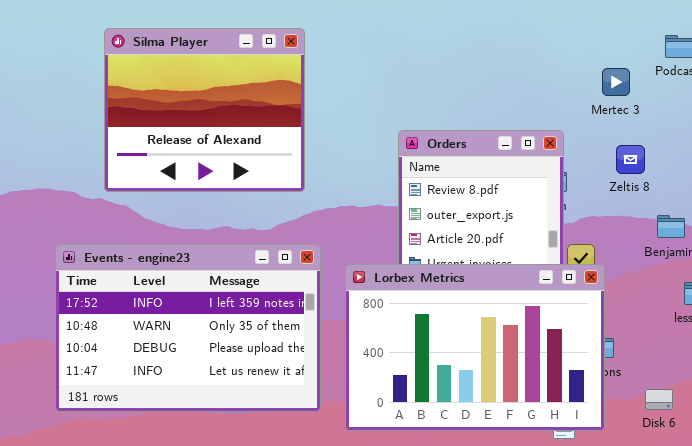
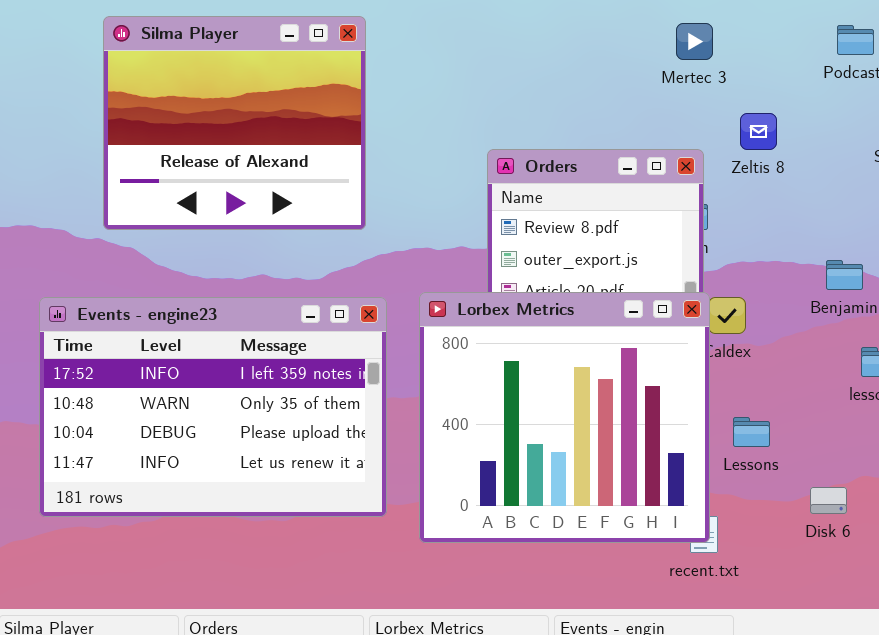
Mertec 3: [602,68,630,96] -> [676,23,713,60], moved
Zeltis 8: [616,145,645,174] -> [740,113,777,150], moved
Lorbex Metrics: [345,264,605,431] -> [419,292,710,543], resized

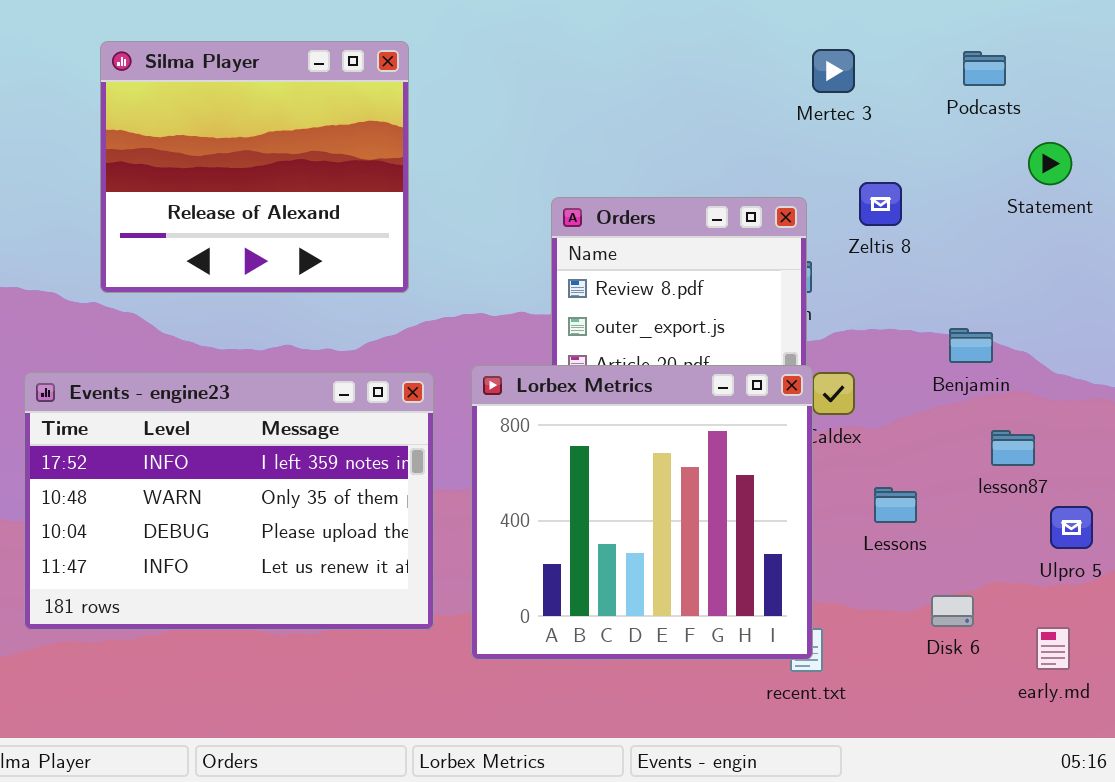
Mertec 3: [676,23,713,60] -> [812,49,855,93], moved
Zeltis 8: [740,113,777,150] -> [859,182,902,226], moved
Lessons: [733,417,770,447] -> [874,487,917,523], moved

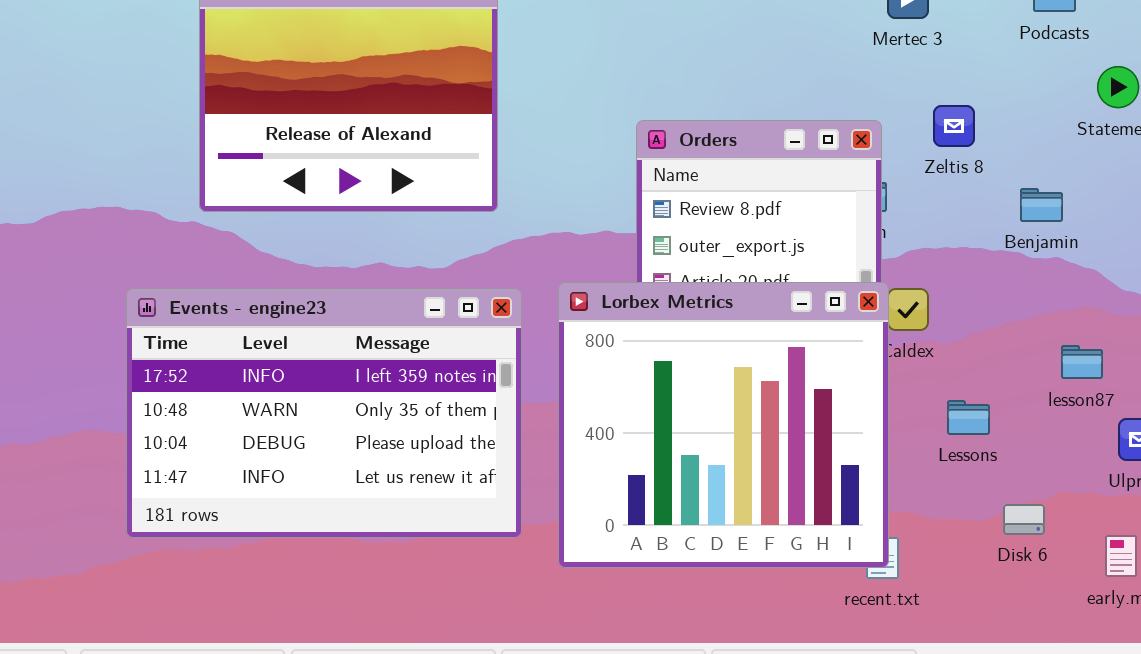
Benjamin: [949,328,993,363] -> [1020,188,1063,222], moved

